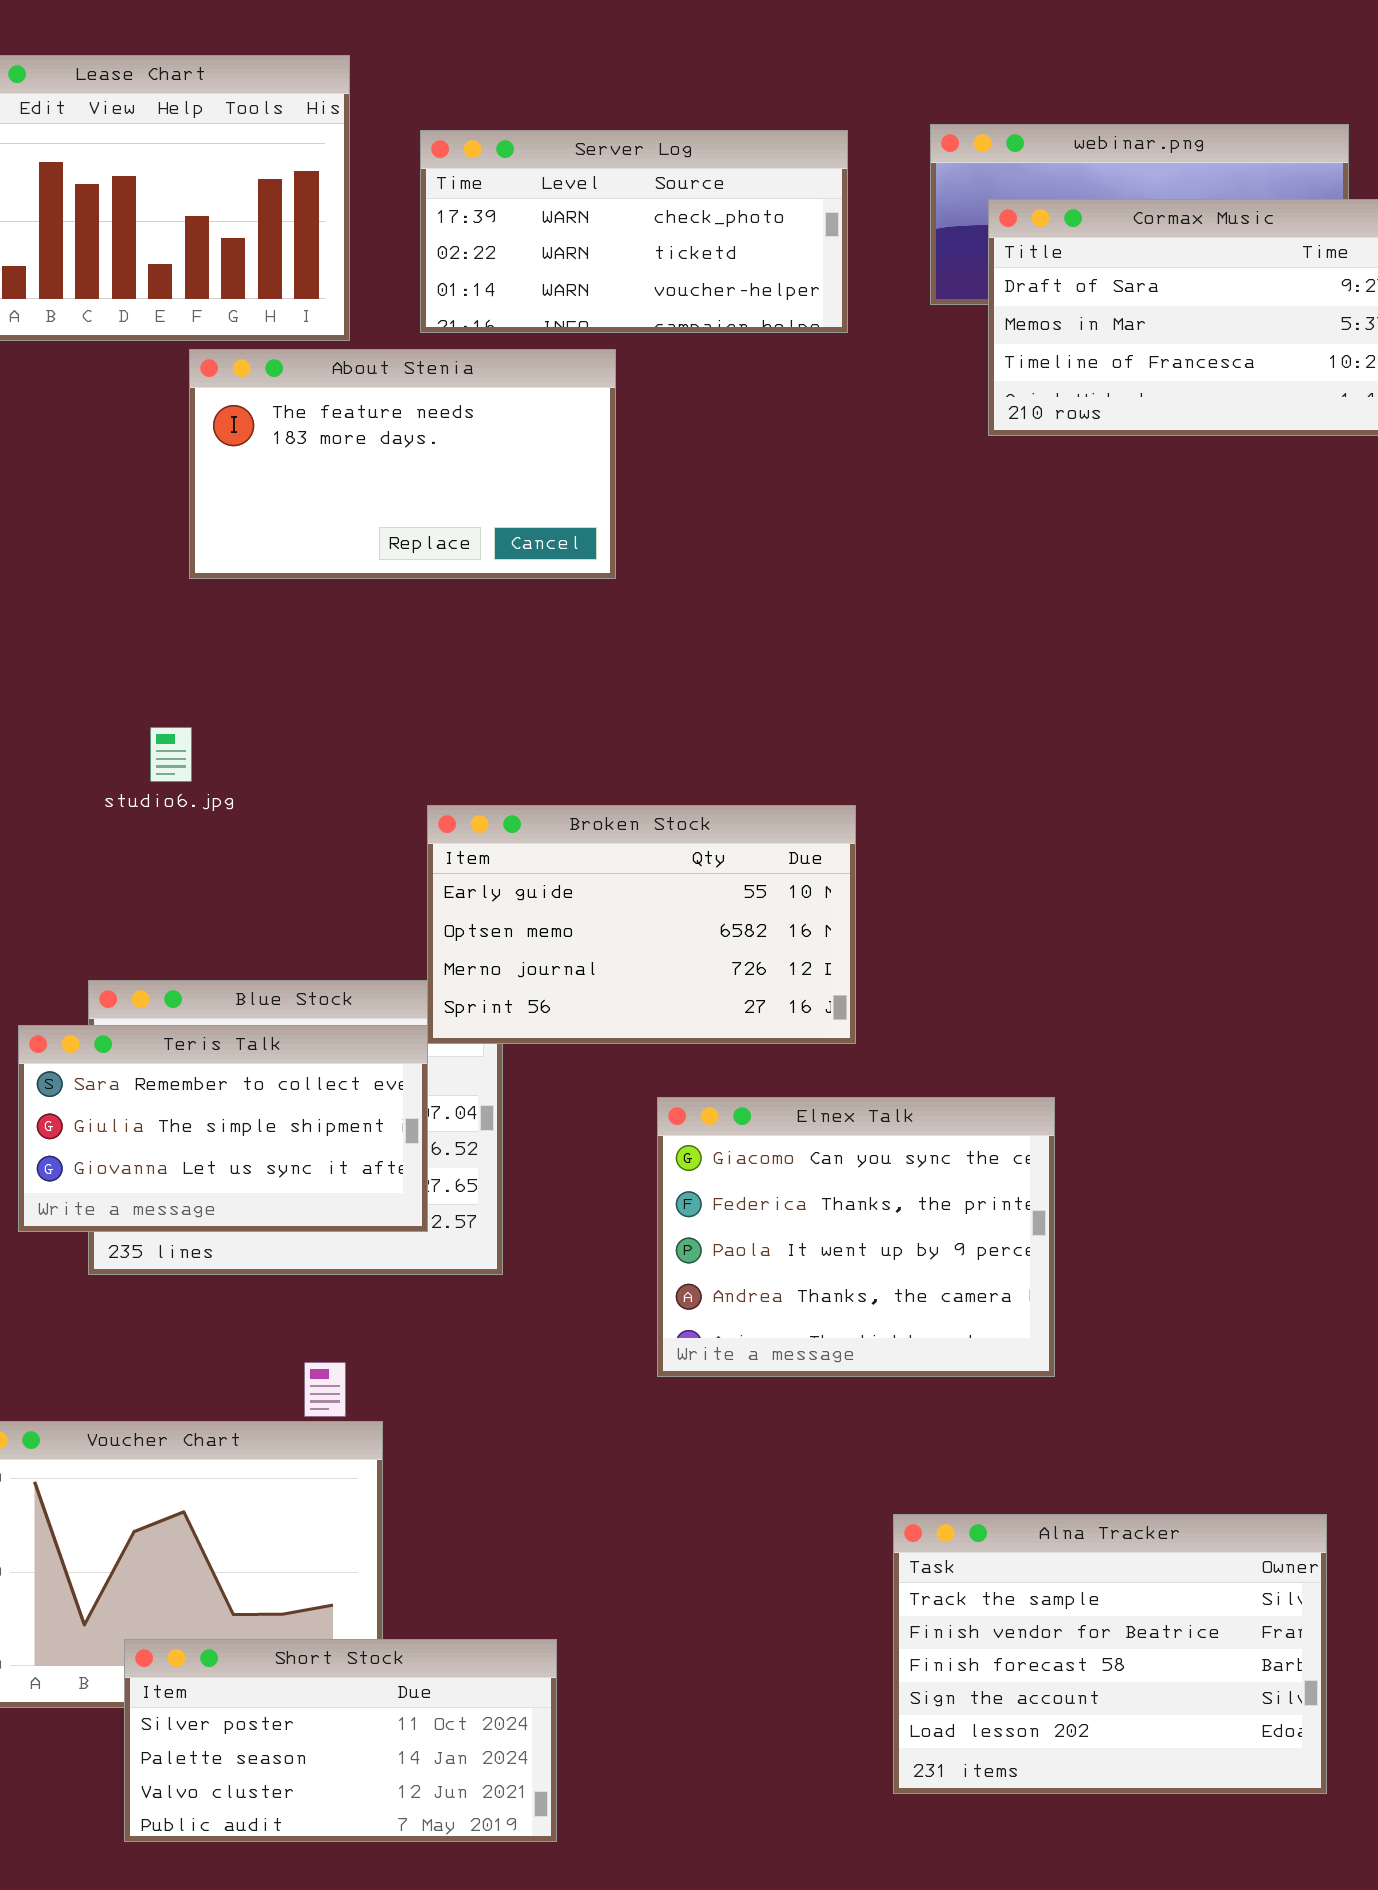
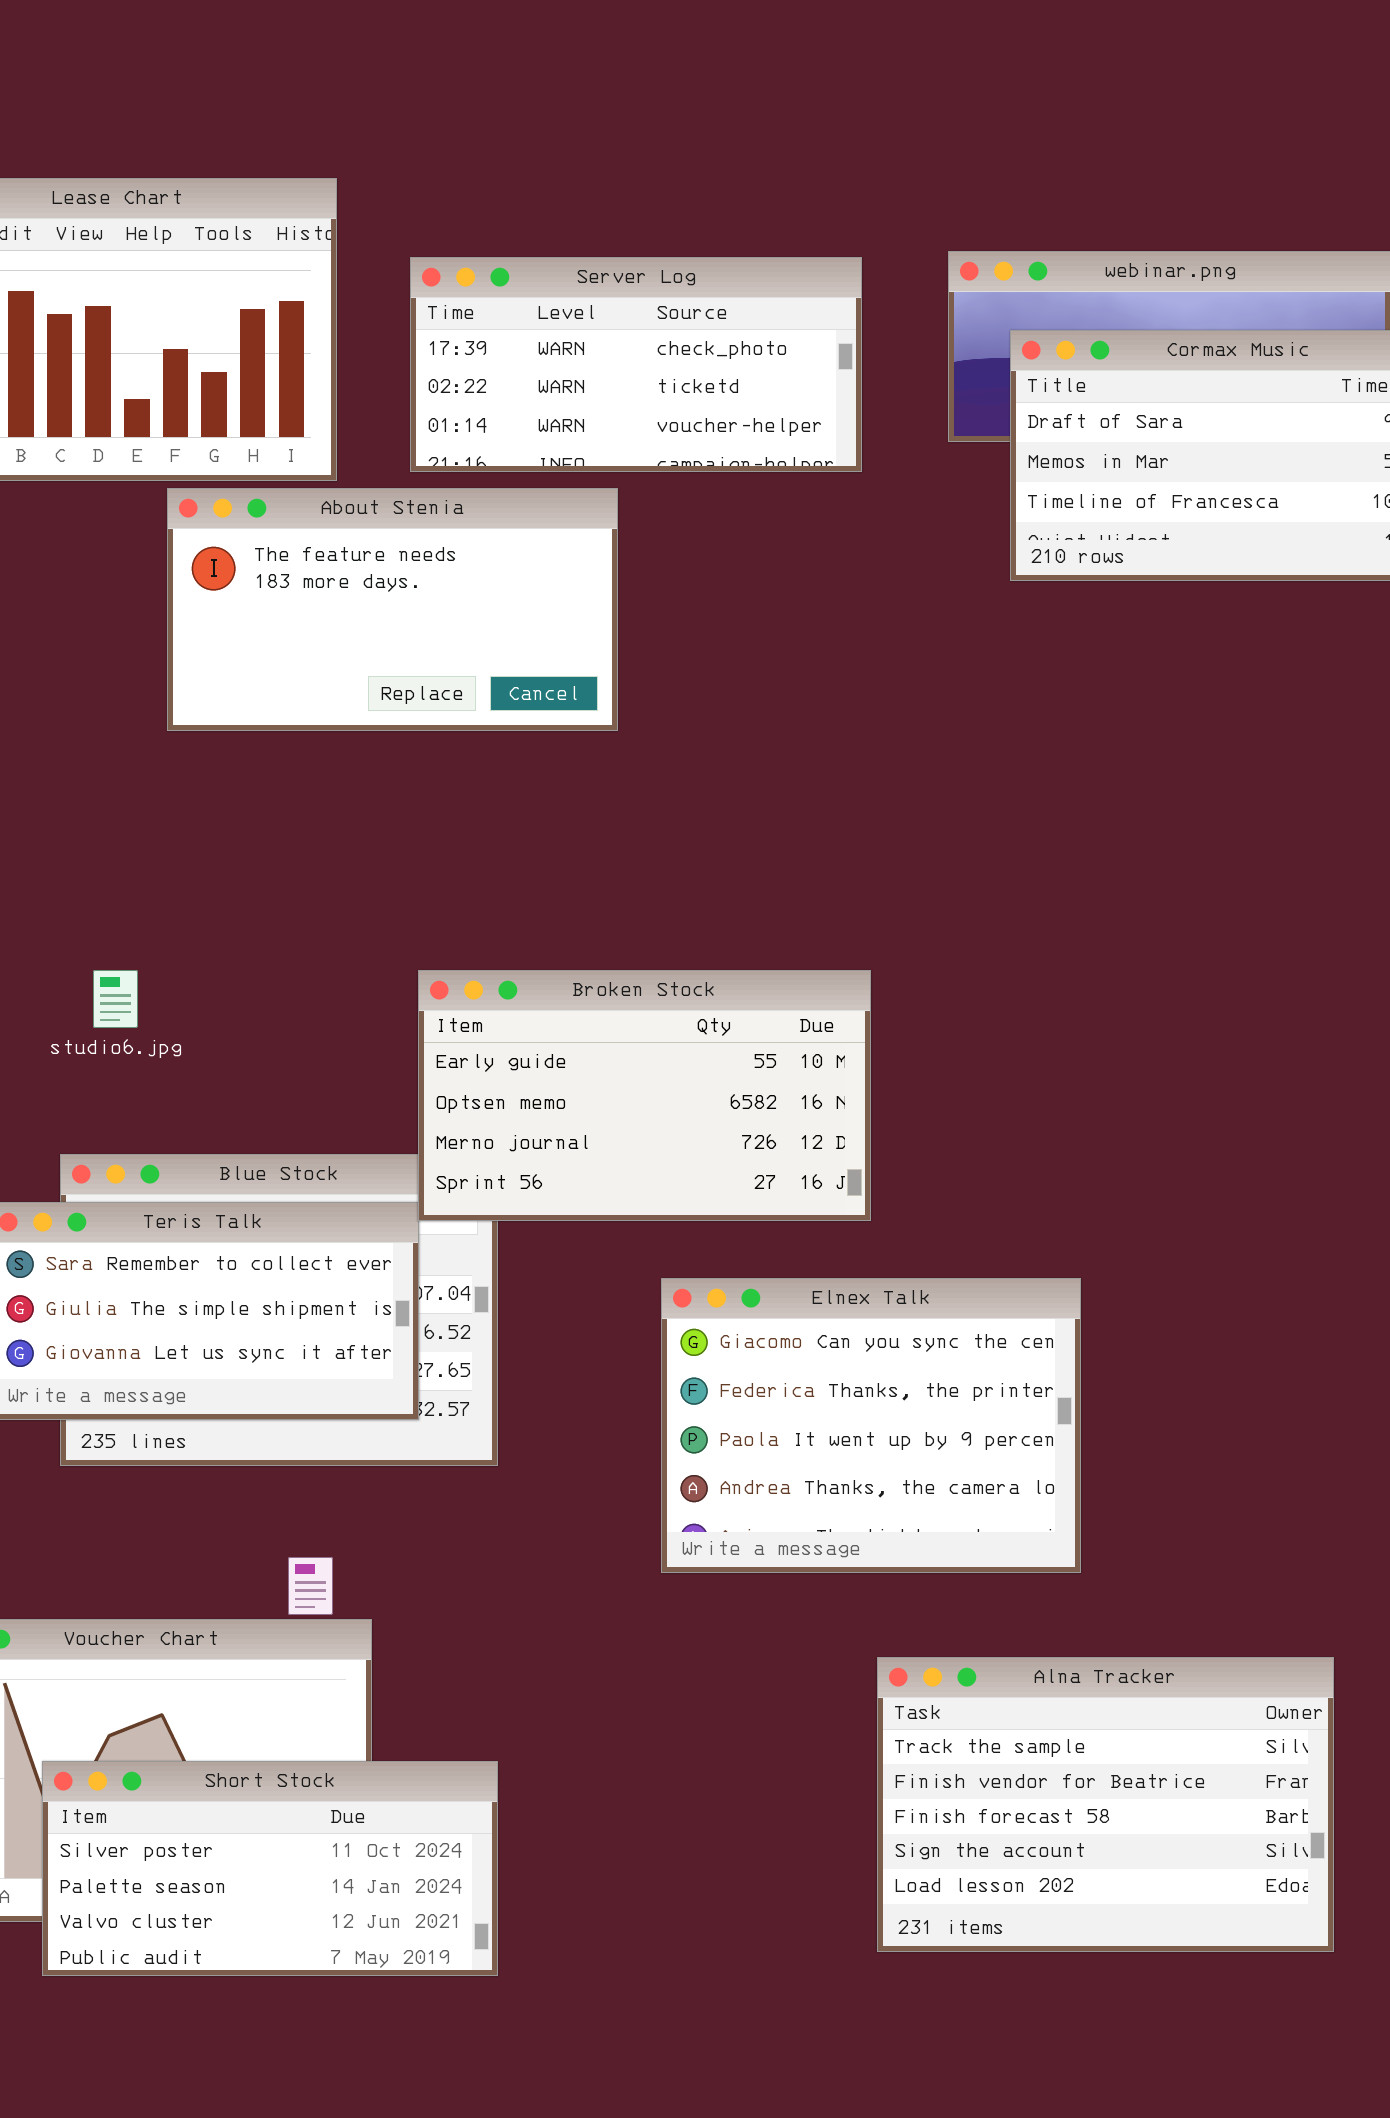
studio6.jpg: [150,727,192,782] -> [93,970,138,1028], moved
Alna Tracker: [893,1514,1327,1794] -> [877,1657,1334,1952], moved
Short Stock: [124,1639,557,1842] -> [42,1761,498,1976], moved

